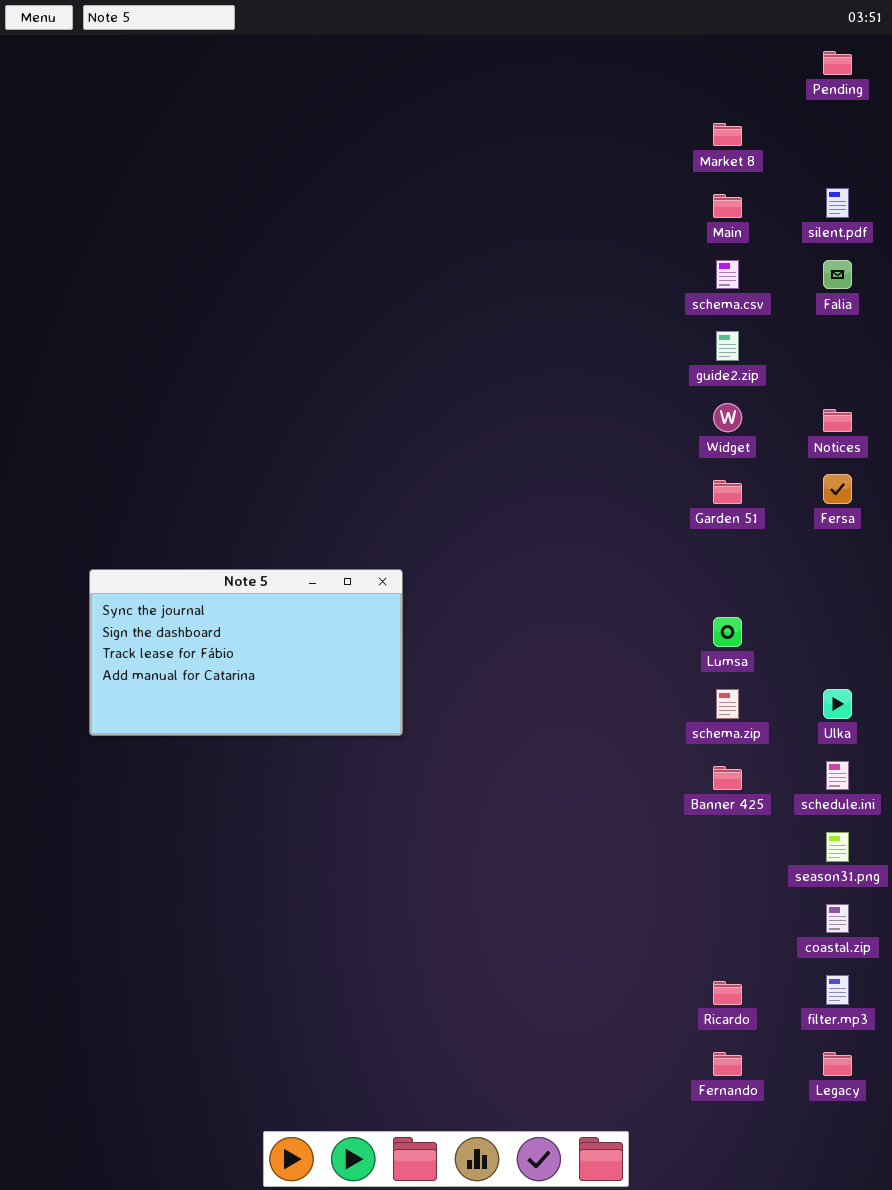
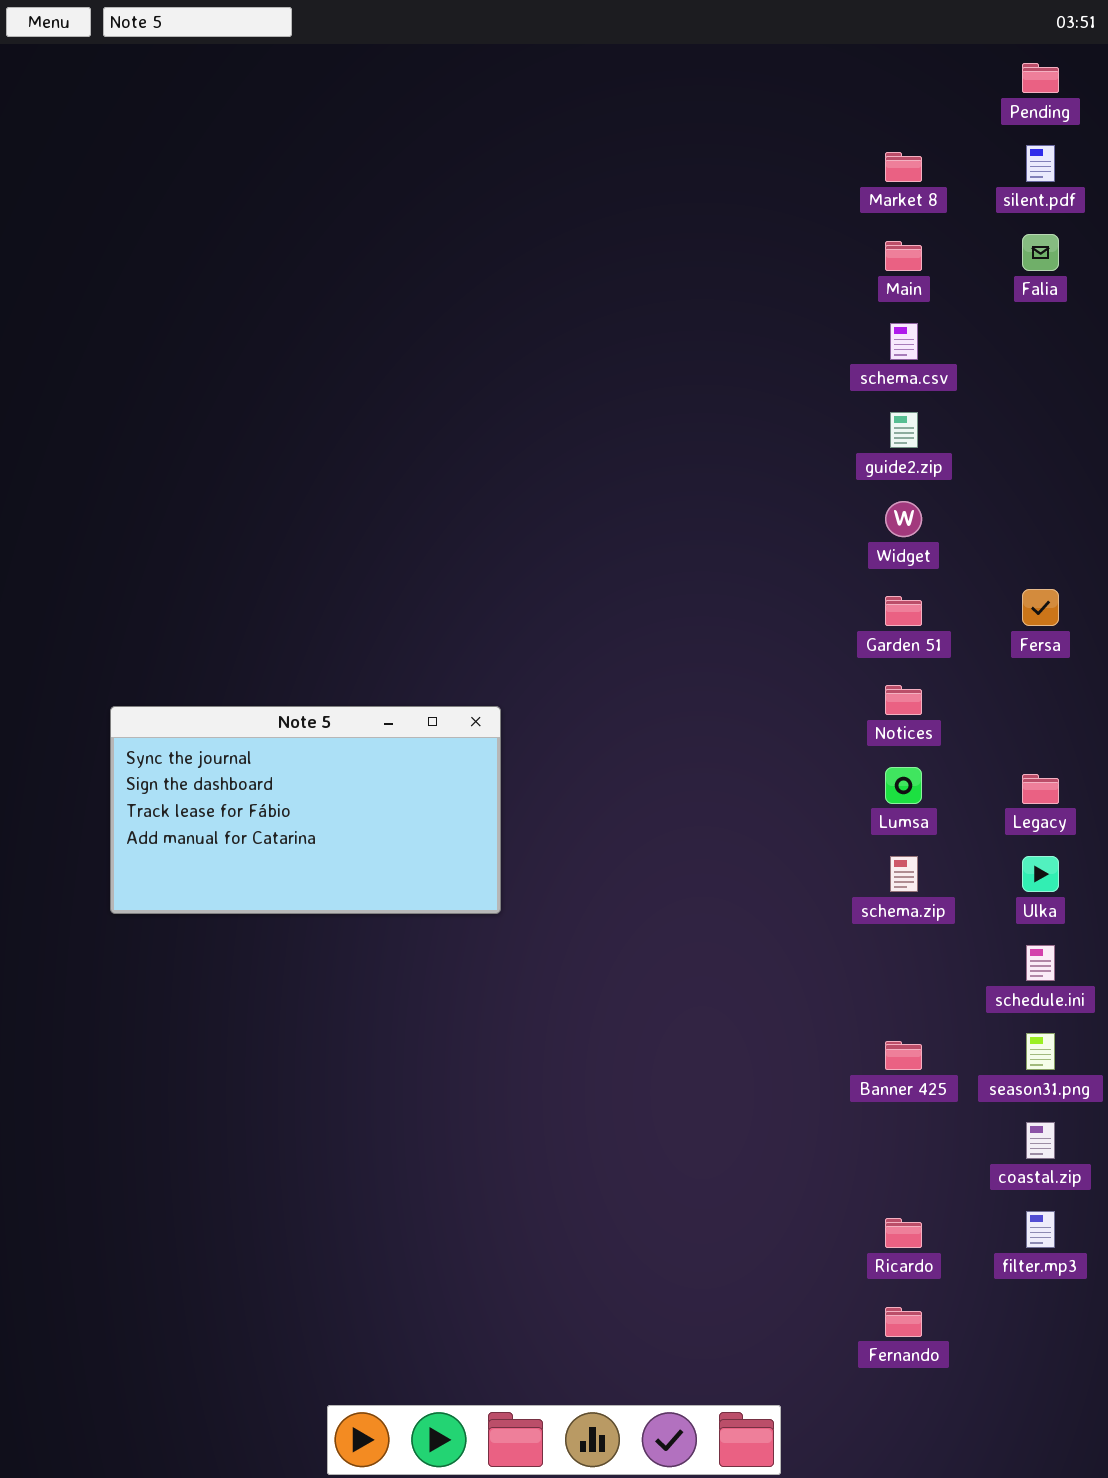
silent.pdf: [826,188,849,218] -> [1026,145,1055,182], moved
Falia: [823,260,852,289] -> [1022,234,1059,271], moved
Notices: [823,409,852,432] -> [885,685,922,715], moved
Banner 425: [713,766,742,790] -> [885,1041,922,1070], moved
Legacy: [823,1052,852,1076] -> [1022,774,1059,804], moved

